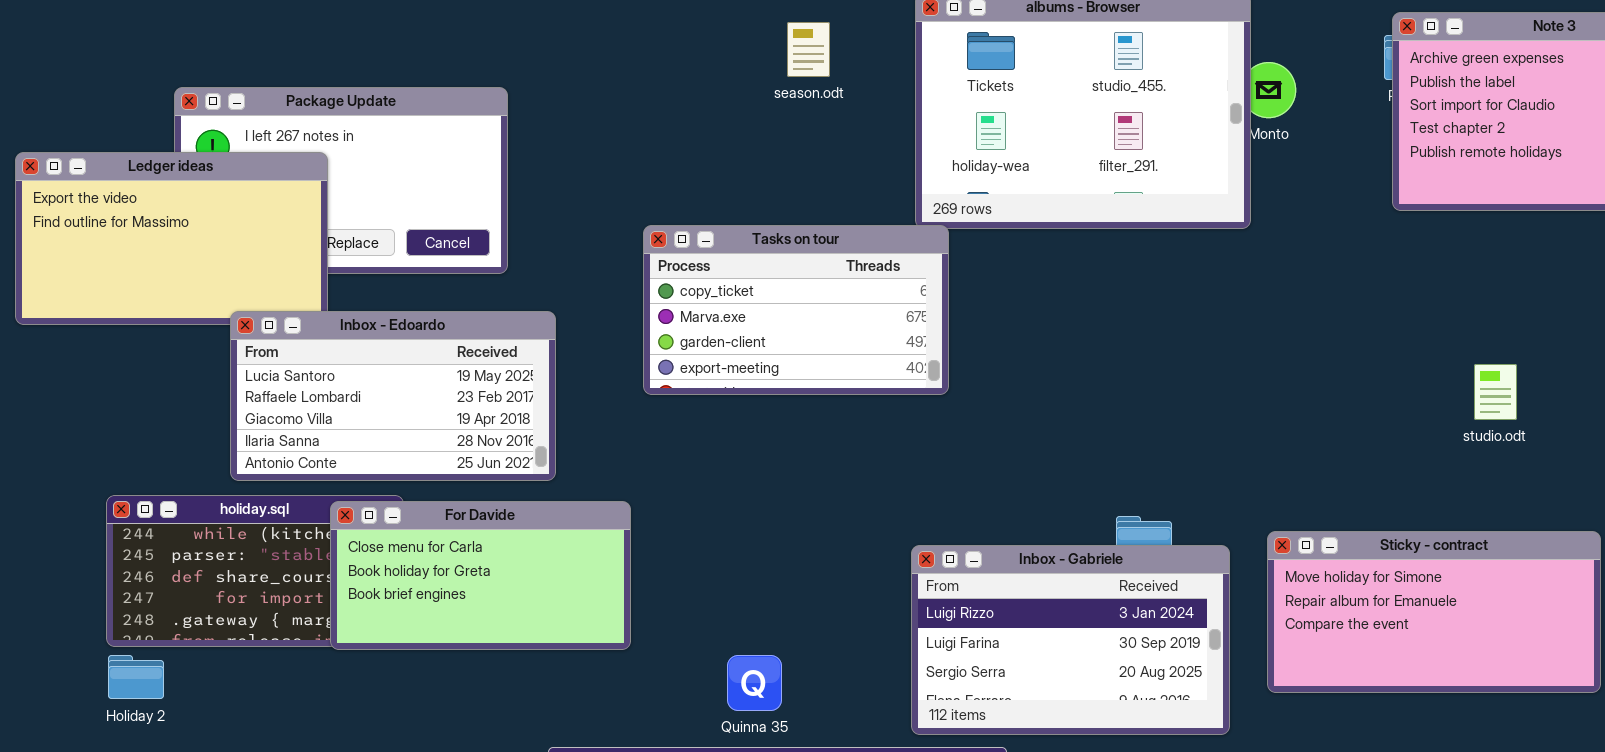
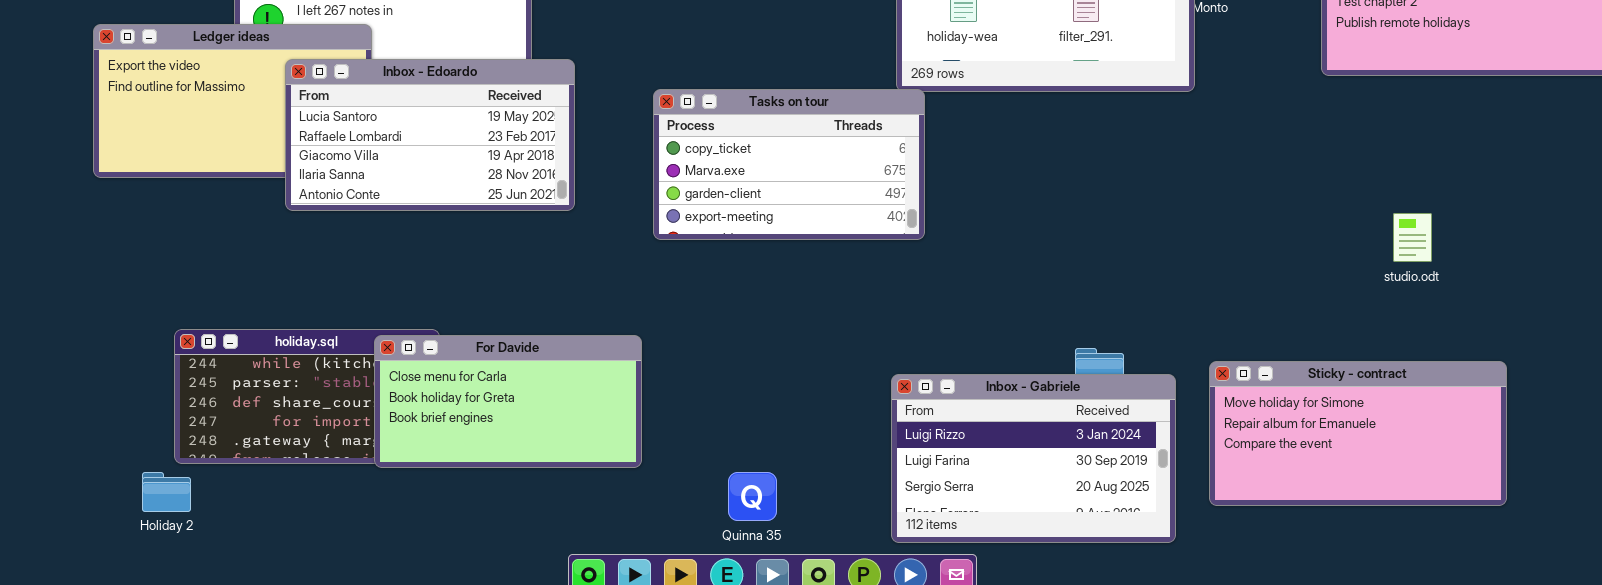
Inbox - Edoardo: [230,311,556,481] -> [285,59,575,211], moved
Holiday 2: [108,655,164,699] -> [142,472,191,512], moved

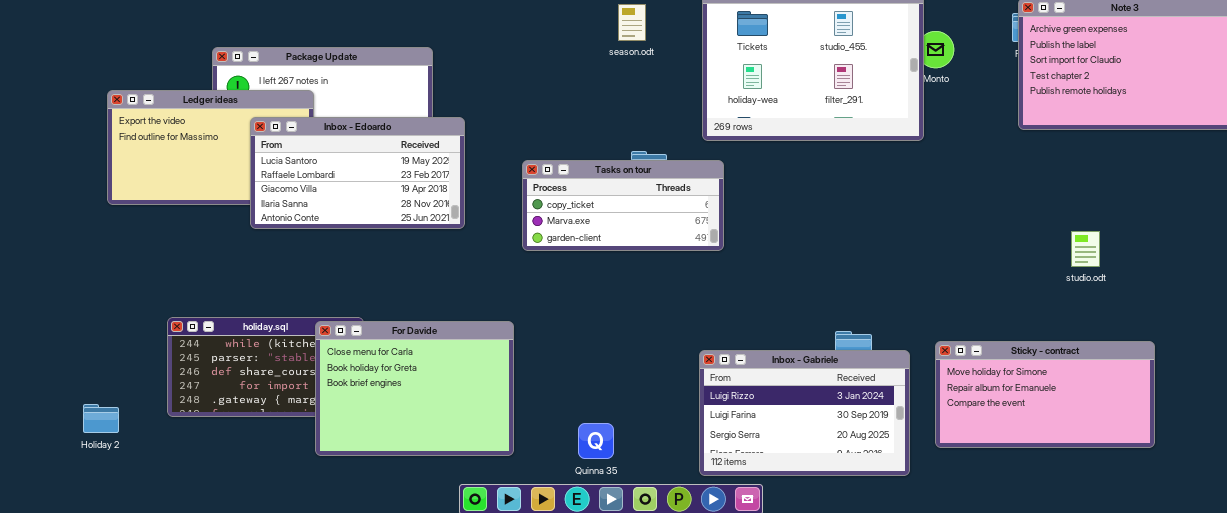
Tasks on tour: [653,89,925,240] -> [522,160,724,251], resized
For Davide: [374,335,642,468] -> [315,321,514,456], resized
Holiday 2: [142,472,191,512] -> [83,404,119,433], moved

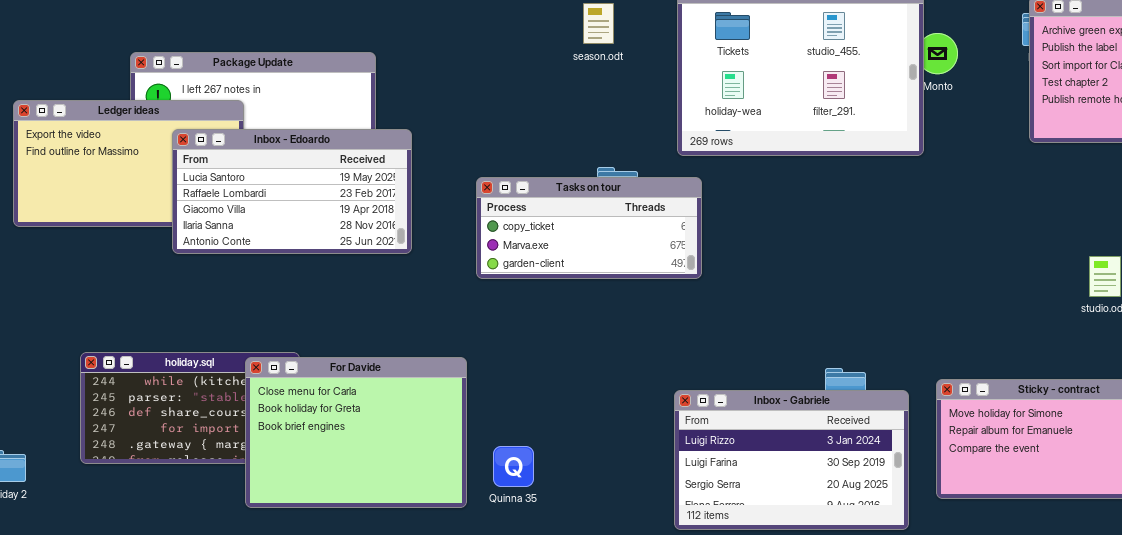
Quinna 35: [578,423,614,459] -> [493,446,534,487], moved

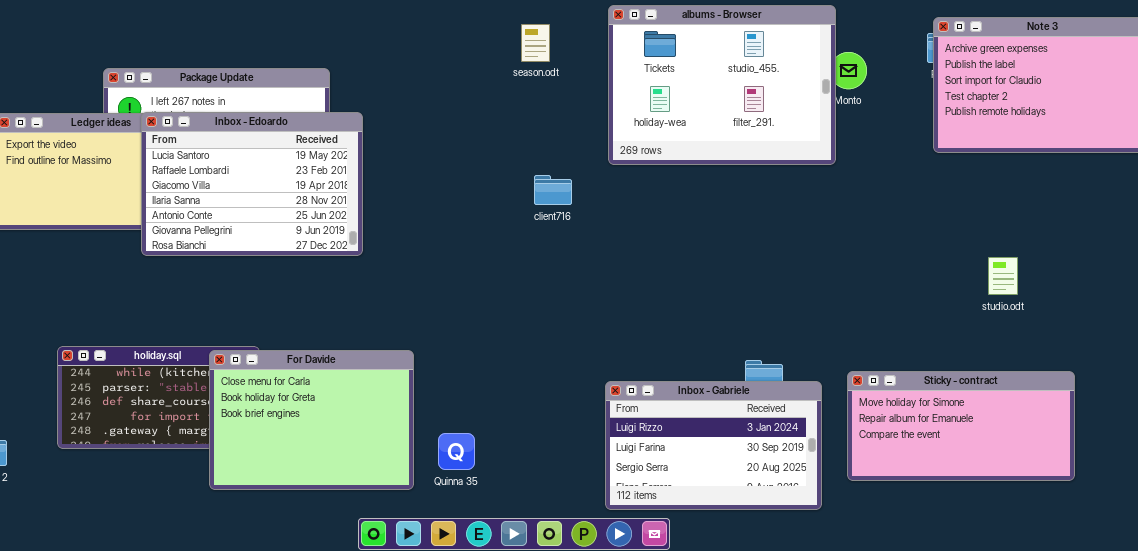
Inbox - Edoardo: [172,129,412,254] -> [141,112,363,256], resized
Tasks on tour: [476,177,702,279] -> none, closed

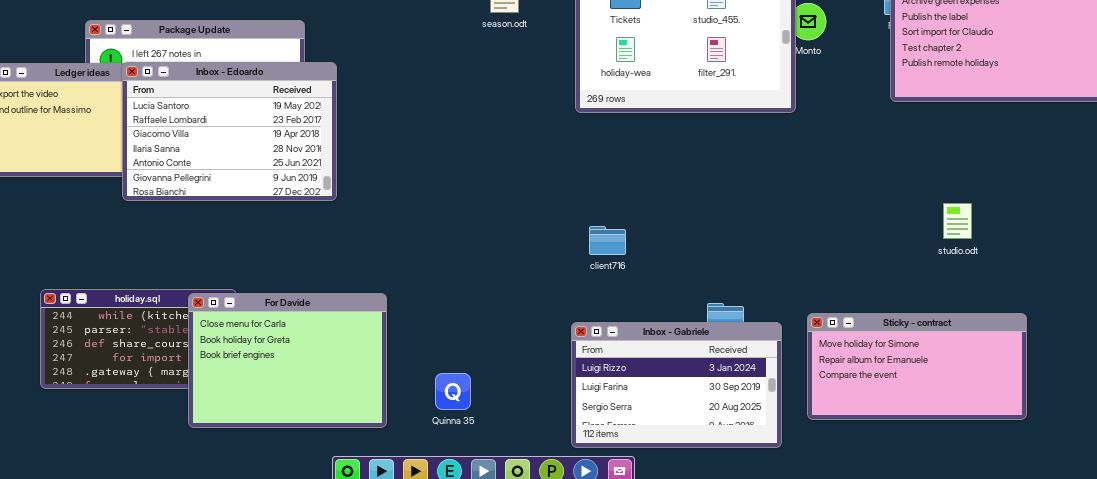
client716: [534,175,572,205] -> [589,226,626,255], moved
Quinna 35: [438,433,475,470] -> [435,373,471,410], moved

